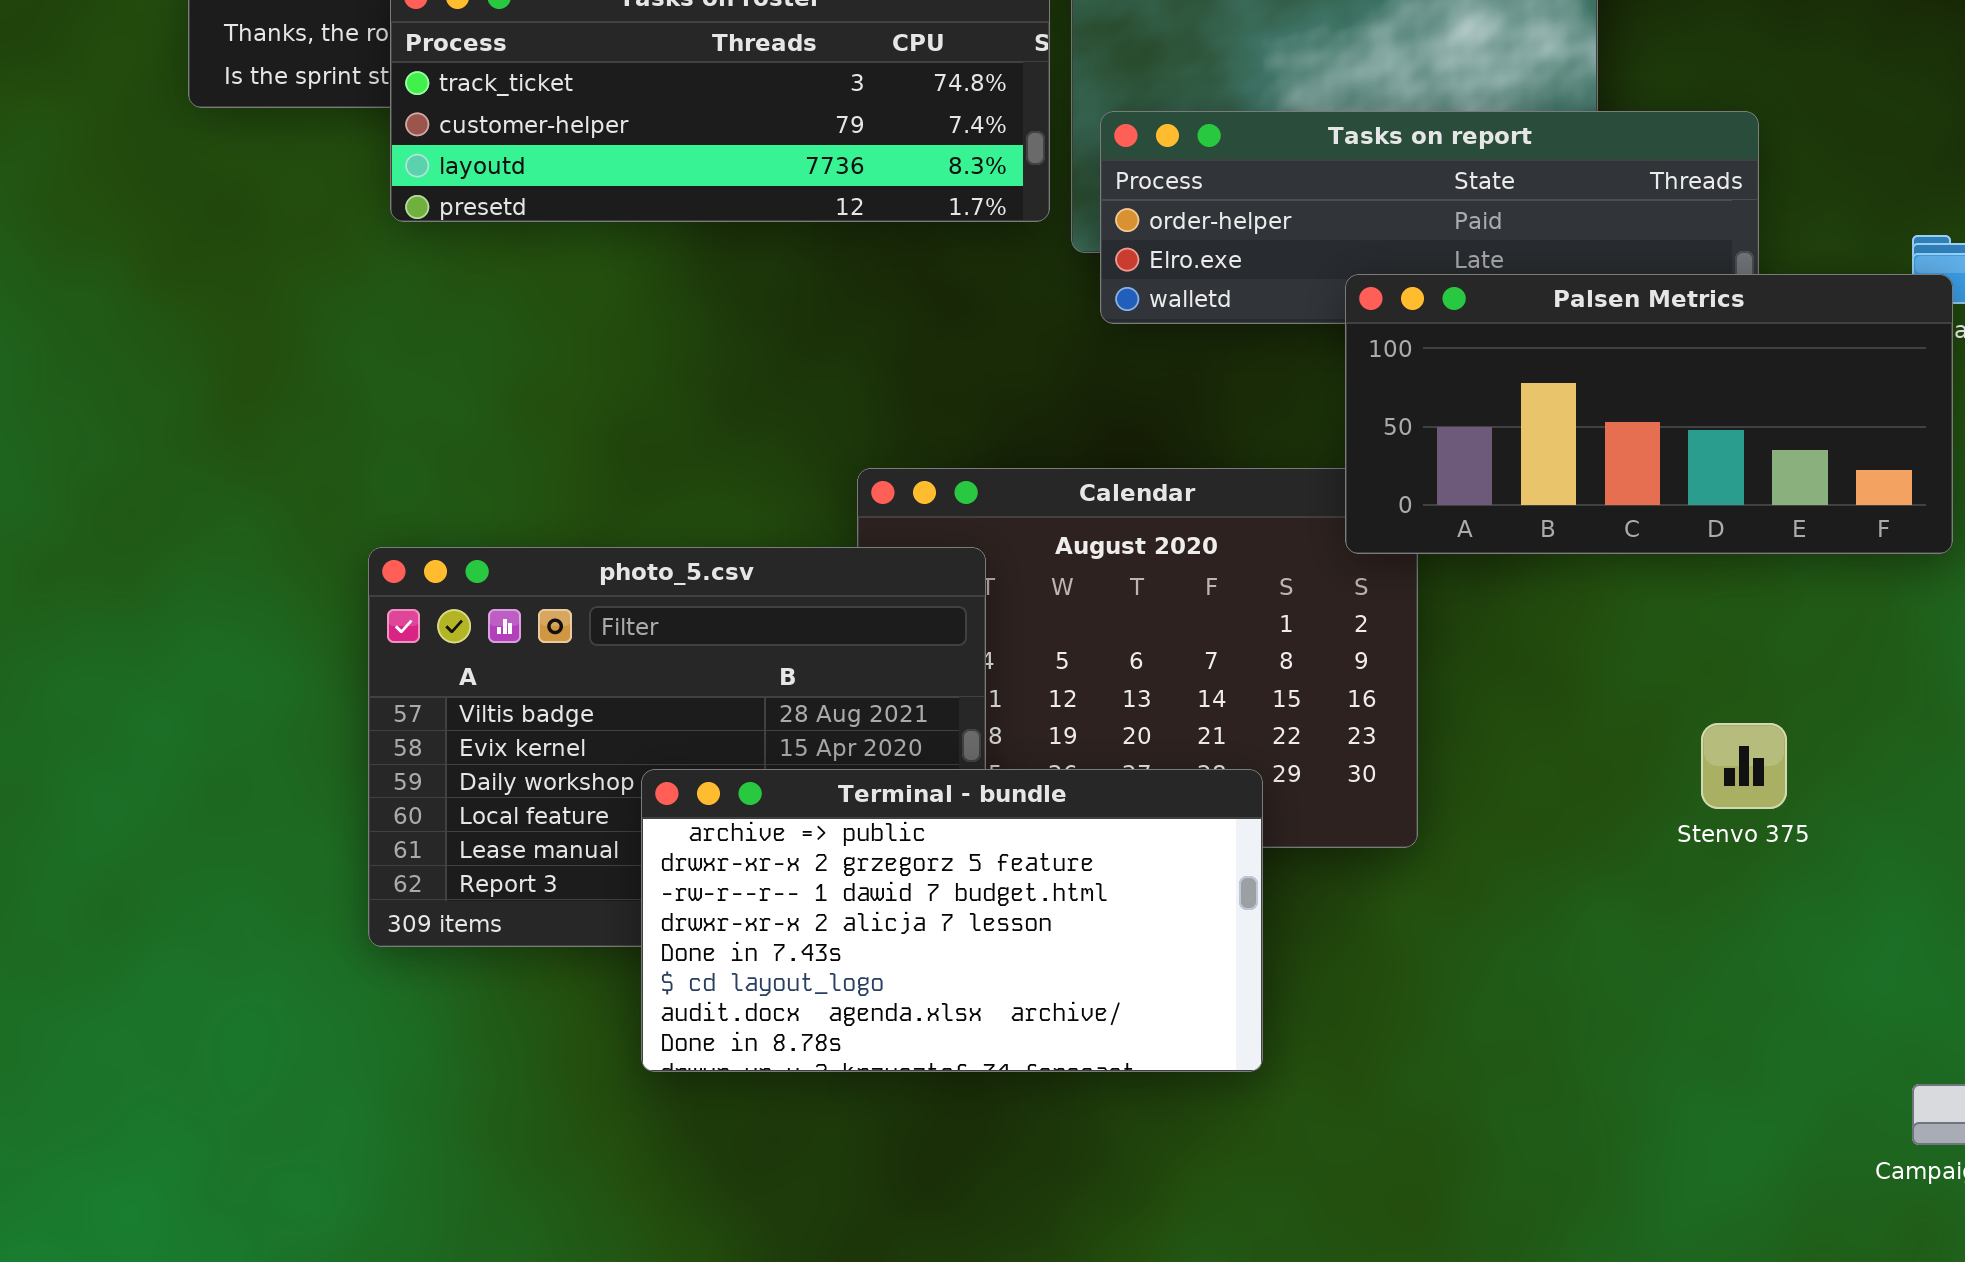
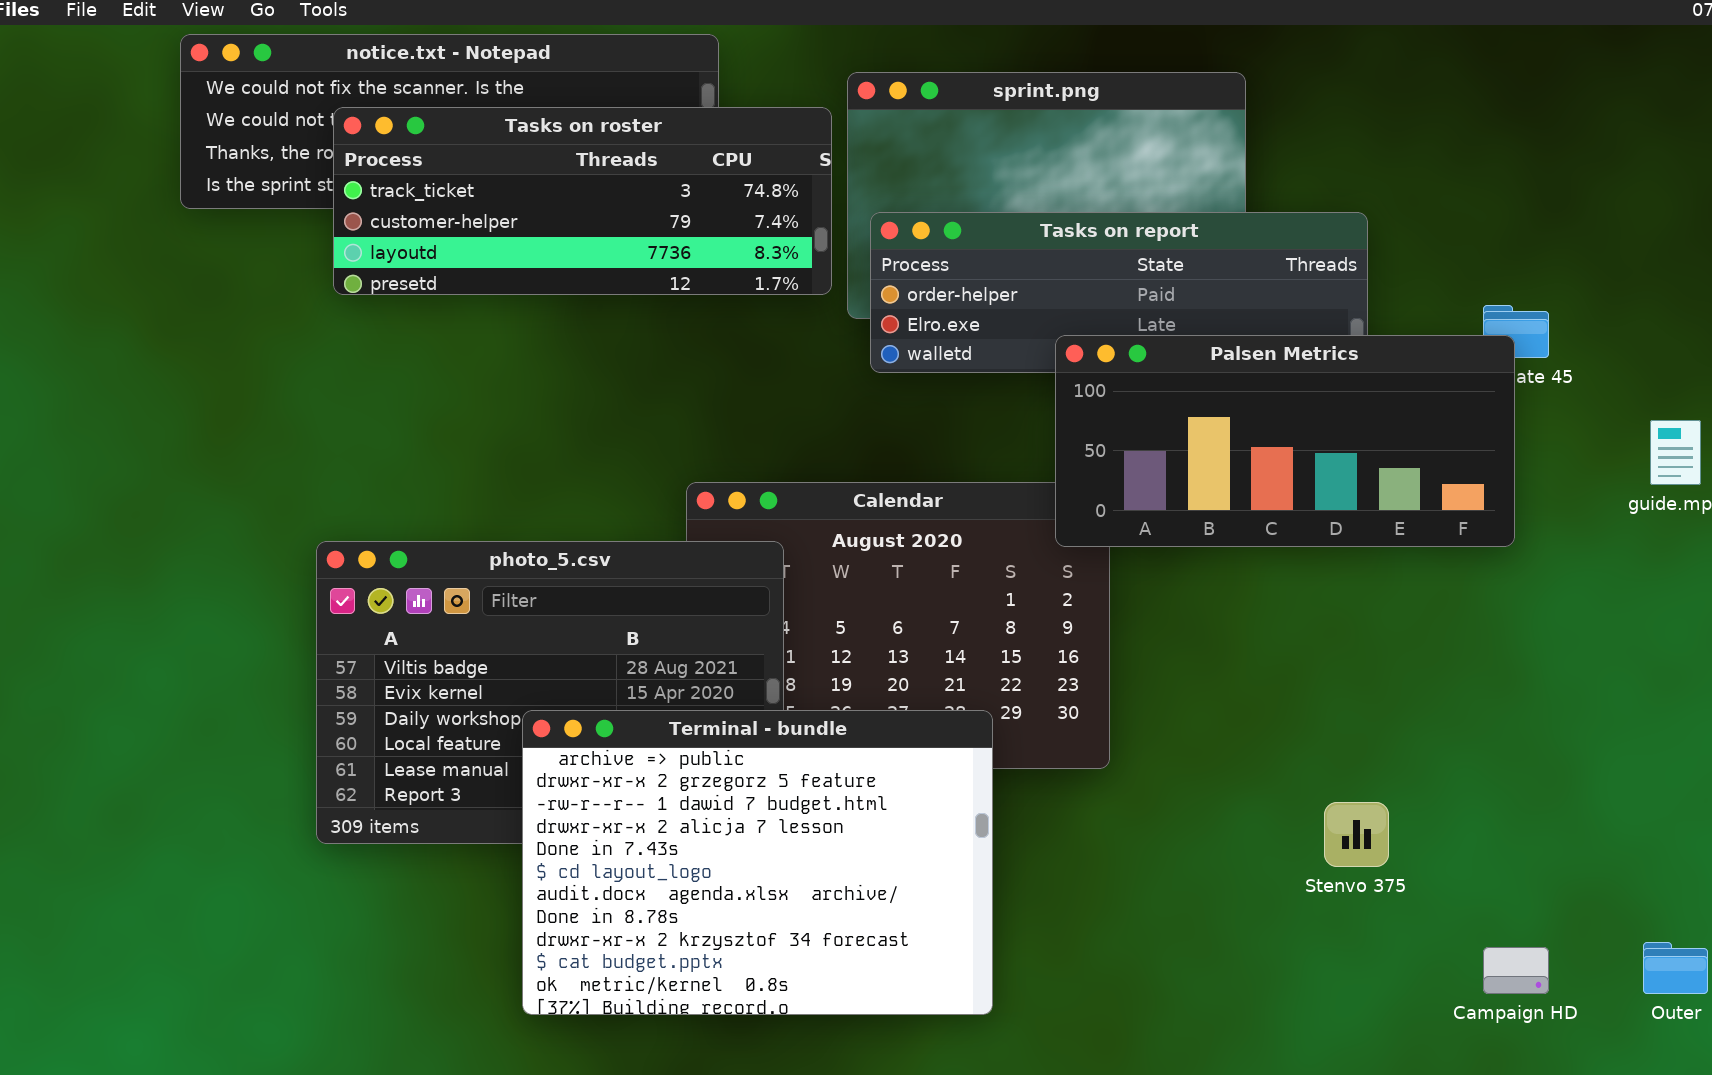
Stenvo 375: [1701,723,1787,809] -> [1324,802,1389,867], moved
Terminal - bundle: [641,769,1263,1072] -> [522,710,993,1015], resized

